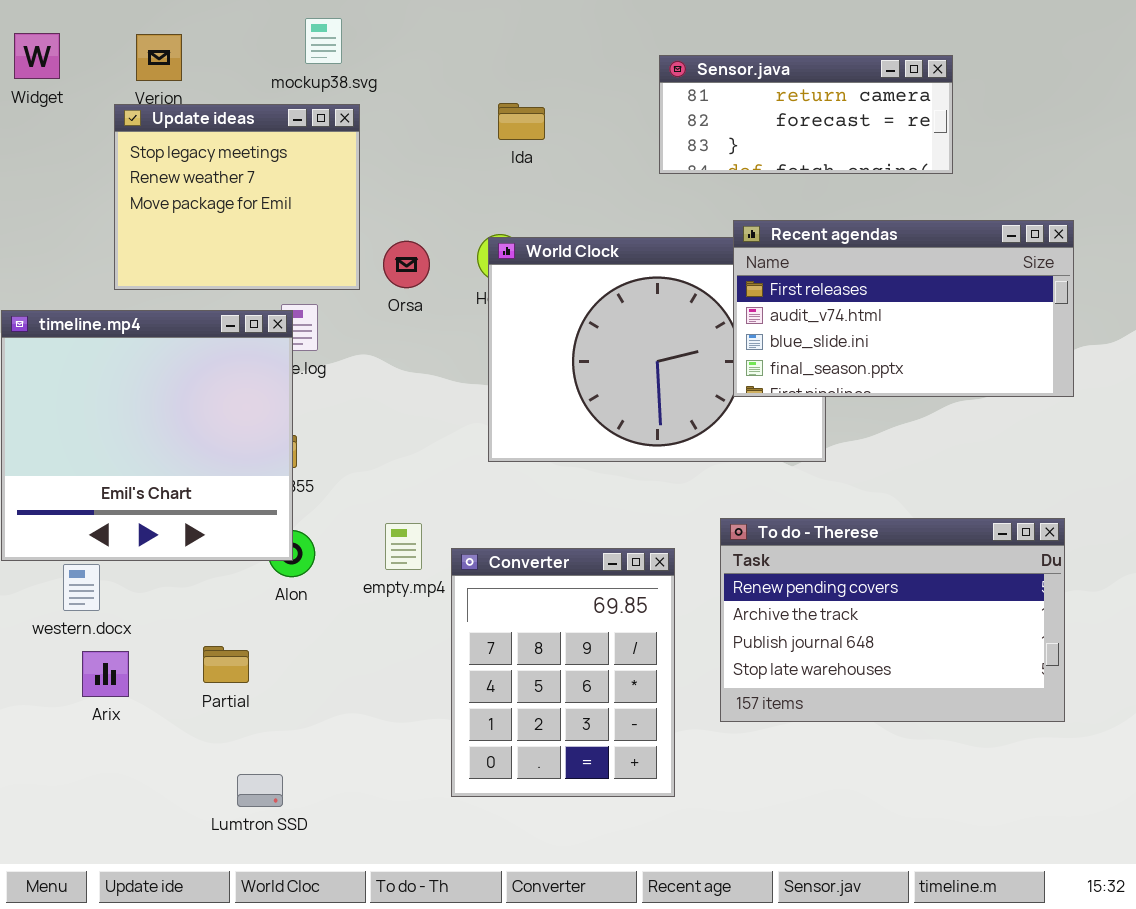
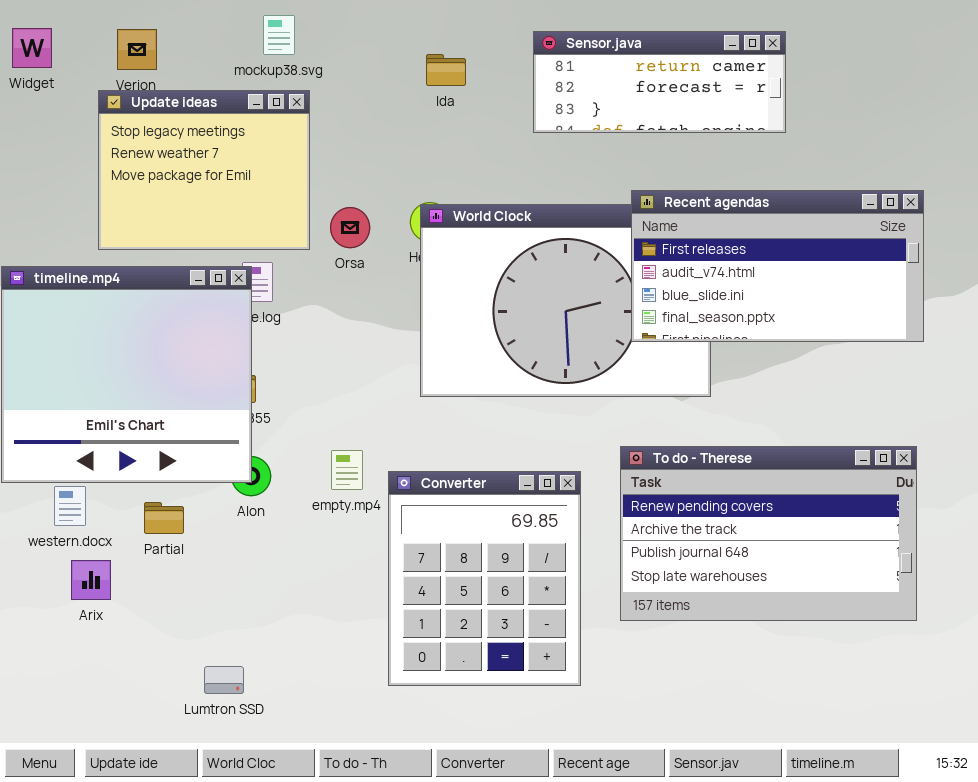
Sensor.java: [659,55,953,174] -> [533,31,786,133], moved
Ida: [498,103,545,140] -> [426,54,466,86], moved
Partial: [203,646,249,683] -> [144,502,184,534], moved

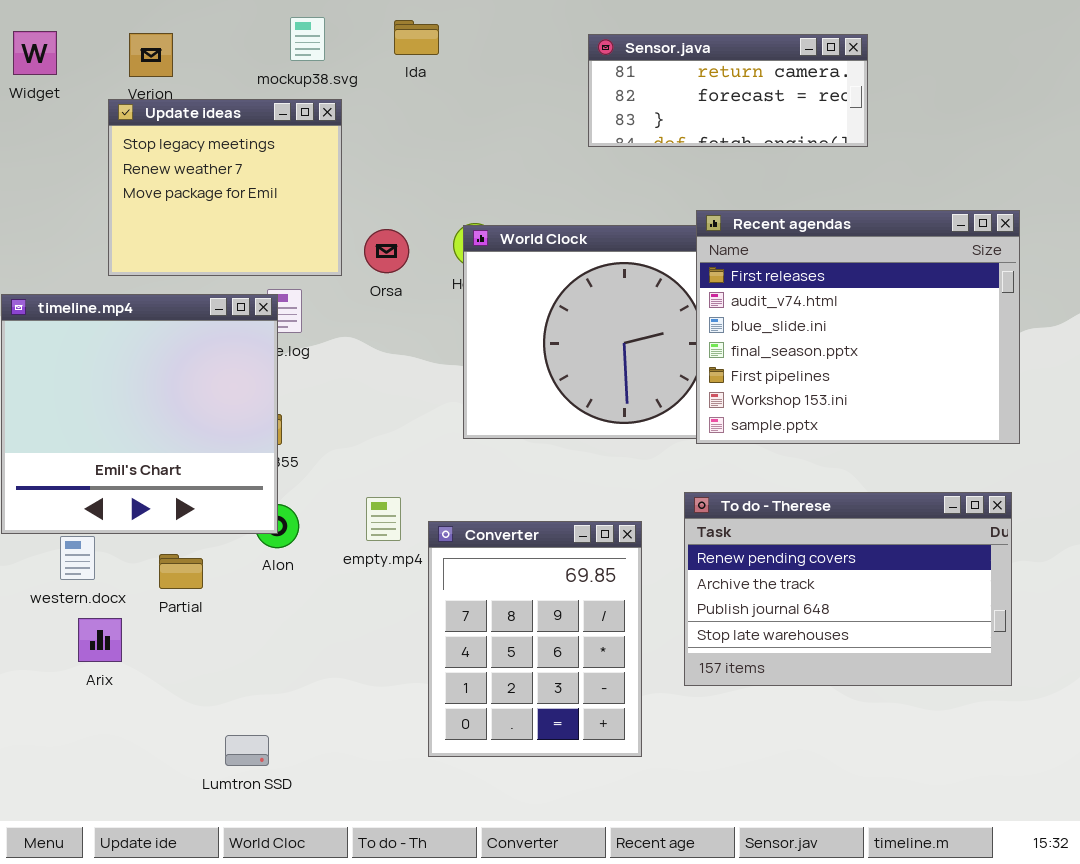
Ida: [426,54,466,86] -> [394,20,439,55], moved
Recent agendas: [631,190,924,342] -> [696,210,1020,444], resized

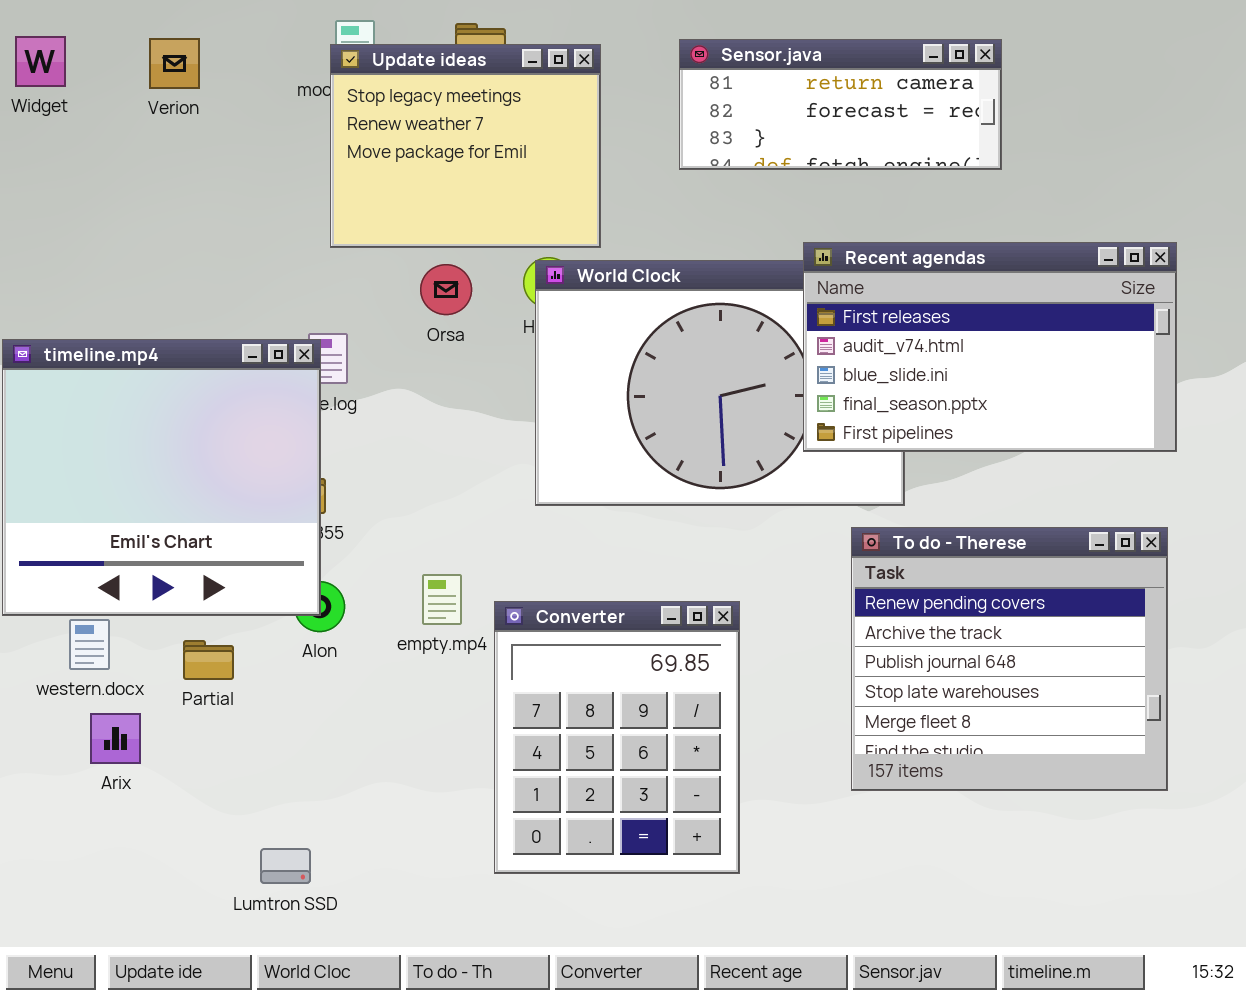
Update ideas: [108,99,342,276] -> [330,44,601,248], moved
Recent agendas: [696,210,1020,444] -> [803,242,1177,452], resized
To do - Therese: [684,492,1012,686] -> [851,527,1168,791], resized

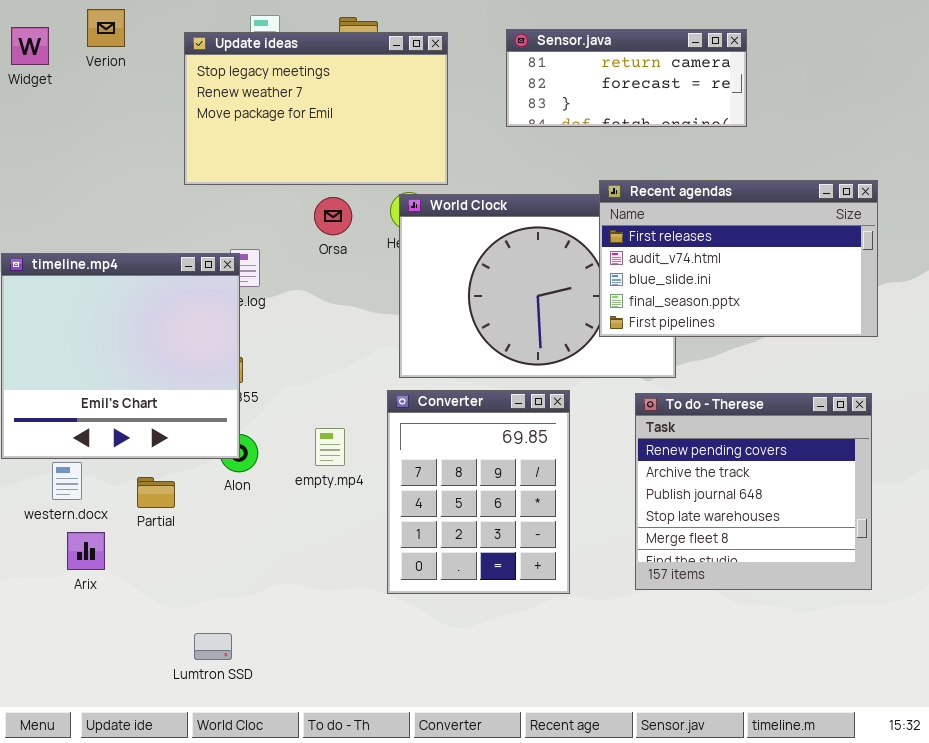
Verion: [149,38,200,89] -> [87,9,125,47], moved
Update ideas: [330,44,601,248] -> [184,32,448,185], resized
Converter: [494,601,740,874] -> [387,390,570,594], moved

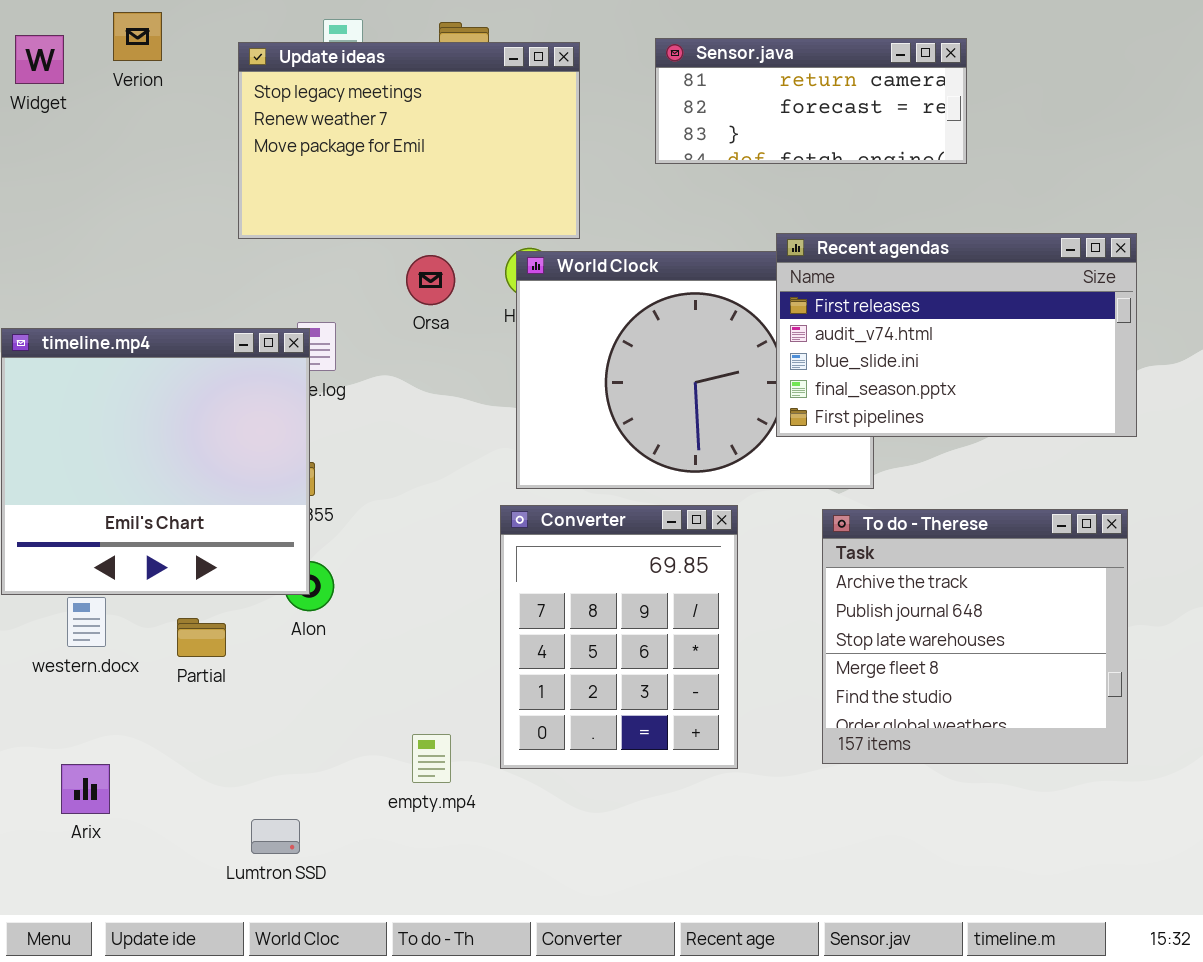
To do - Therese: [635,393,872,590] -> [822,509,1128,764], scrolled down 1 row
empty.mp4: [315,428,345,466] -> [412,734,451,783], moved
Arix: [67,532,105,570] -> [61,764,110,814], moved

